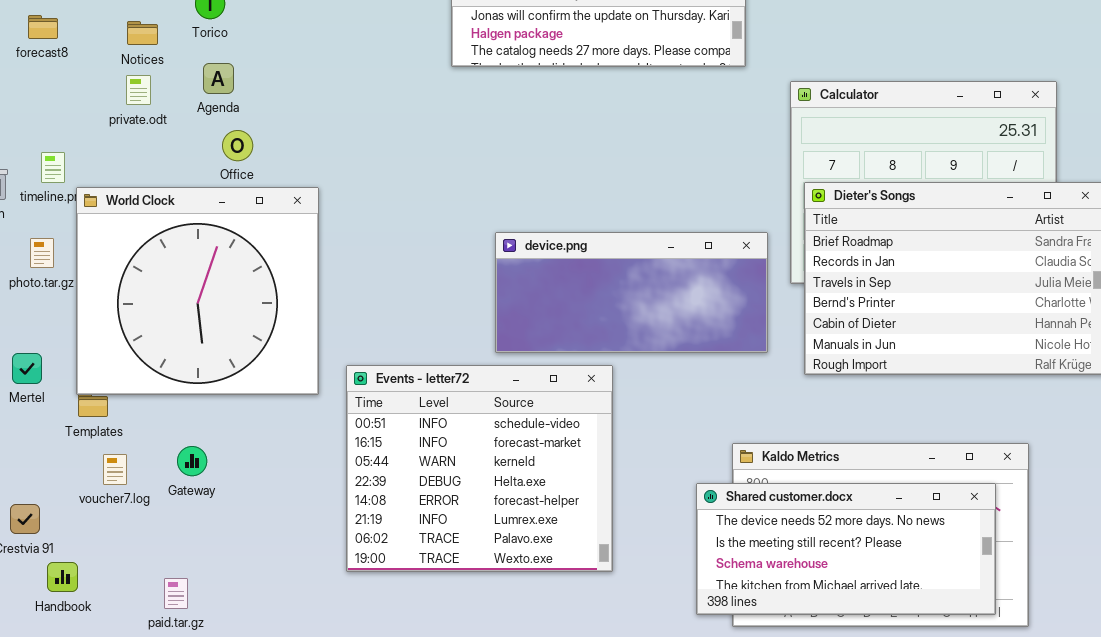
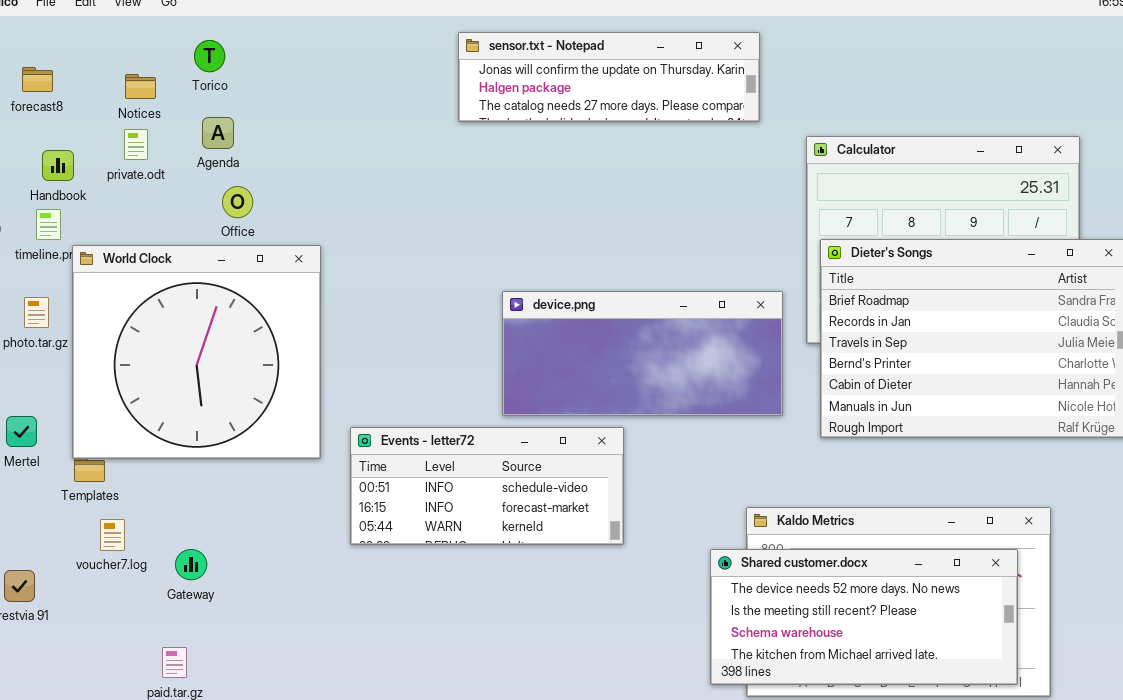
Events - letter72: [346,365,613,572] -> [350,427,624,545], resized
Gateway: [177,446,207,476] -> [175,549,207,580], moved
Handbook: [47,562,78,592] -> [42,150,74,181], moved

